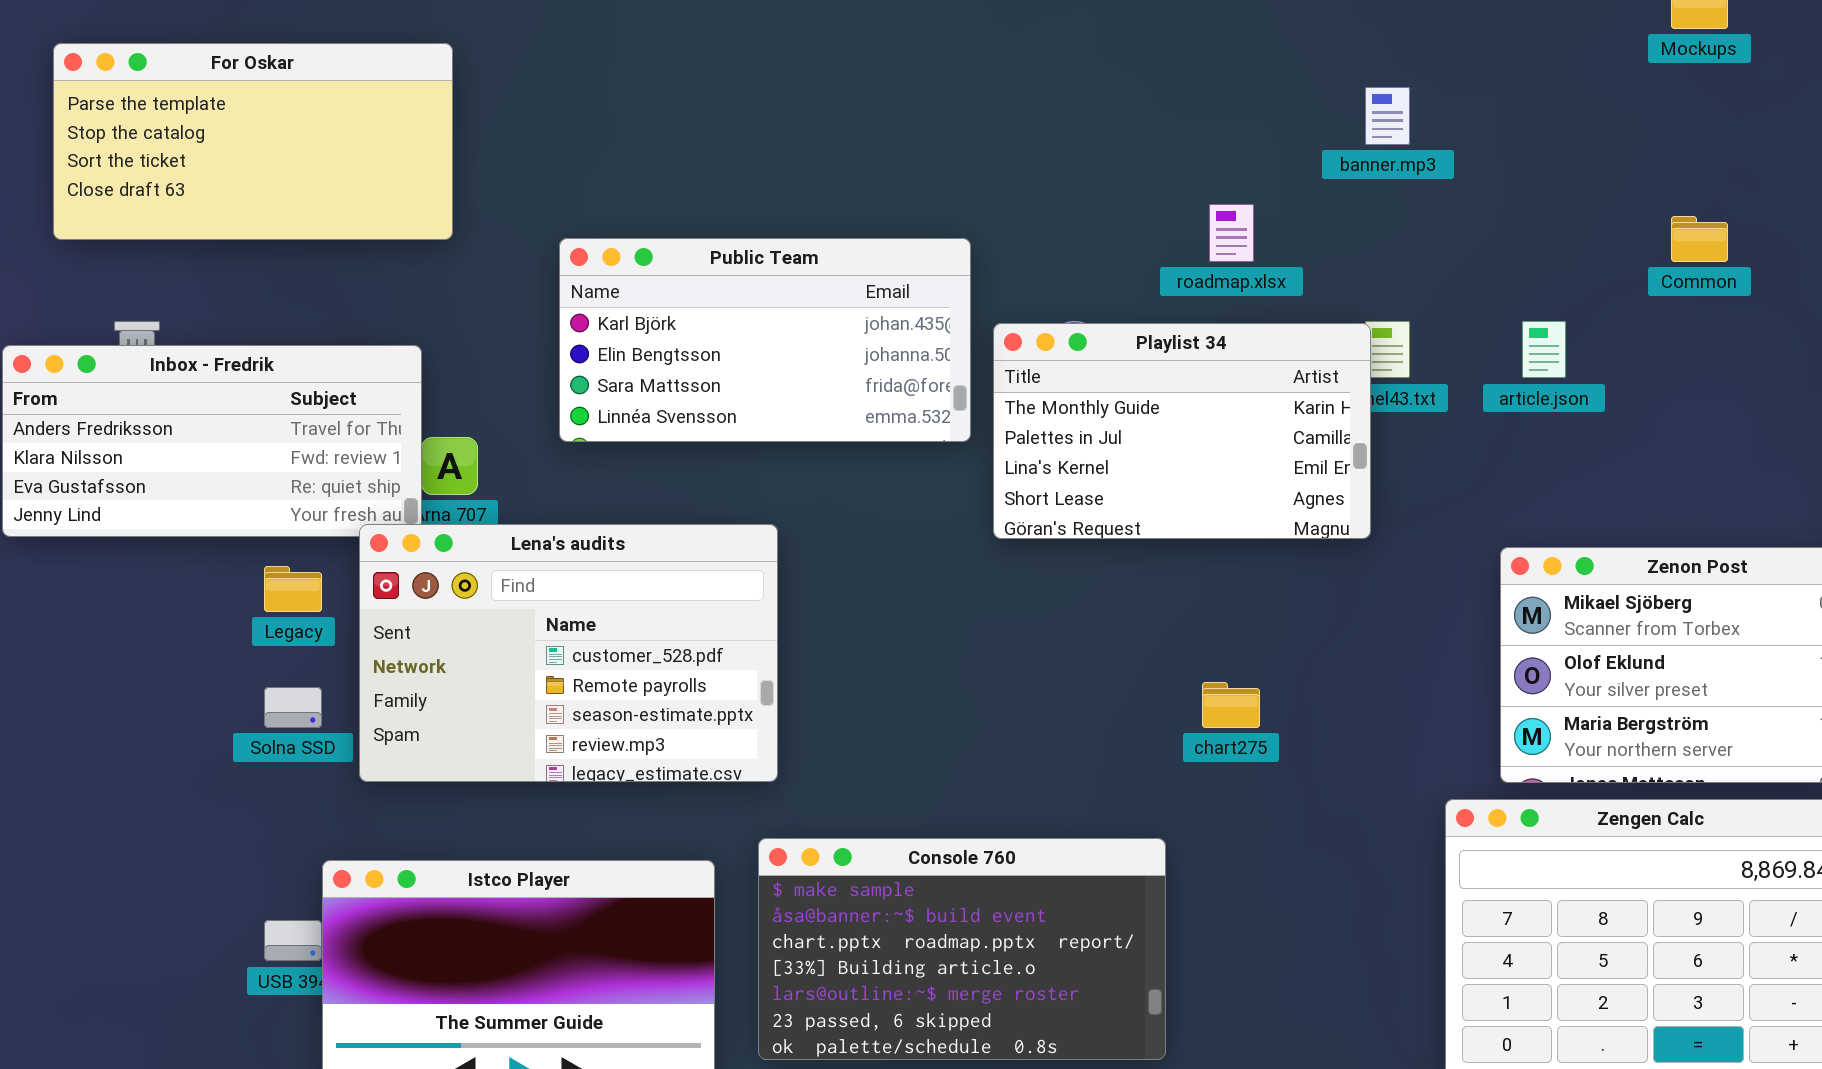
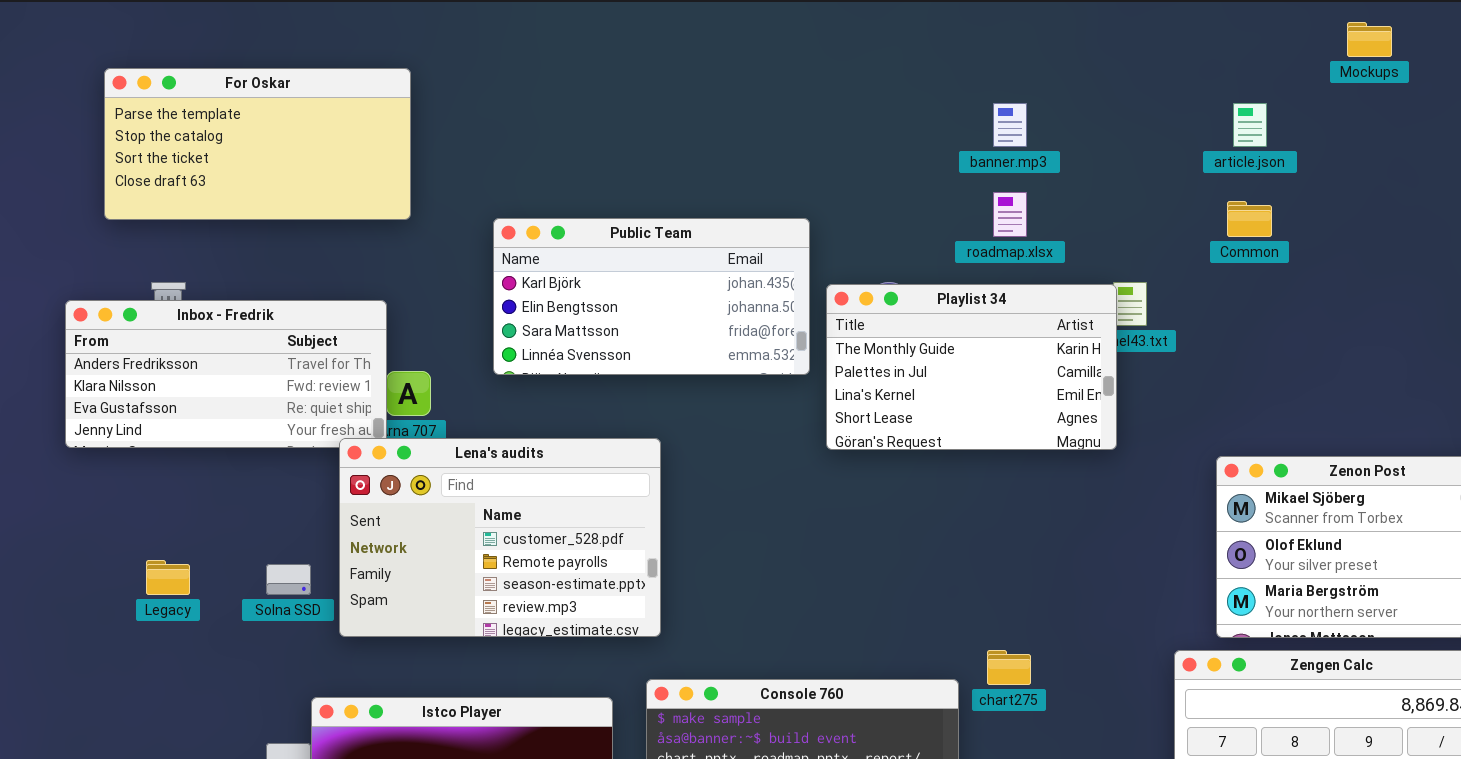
banner.mp3: [1365,87,1410,145] -> [993,103,1027,147], moved
Common: [1671,216,1728,262] -> [1227,201,1272,237], moved
article.json: [1522,321,1566,378] -> [1233,103,1267,147], moved
Legacy: [264,566,322,612] -> [146,560,190,595], moved
chart275: [1202,682,1260,728] -> [987,650,1031,685], moved

